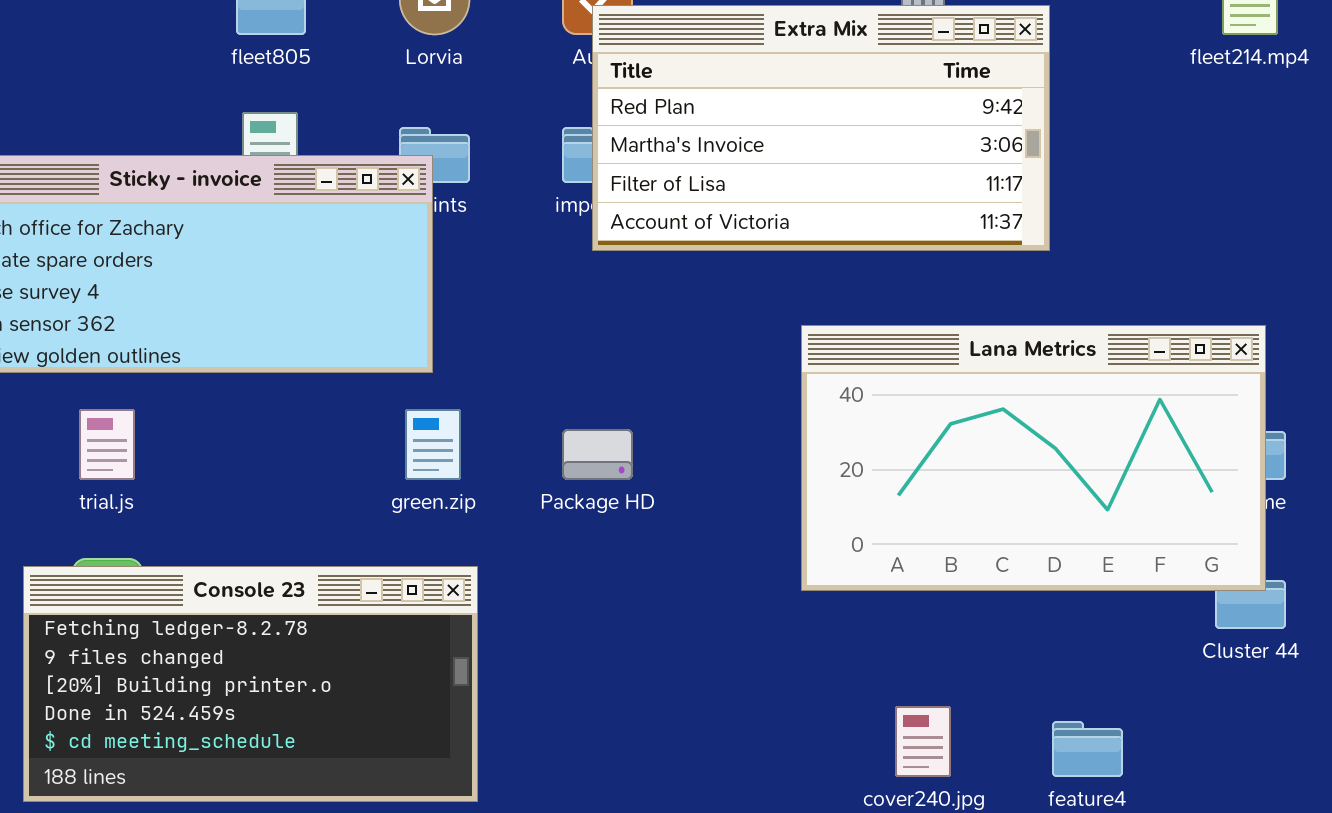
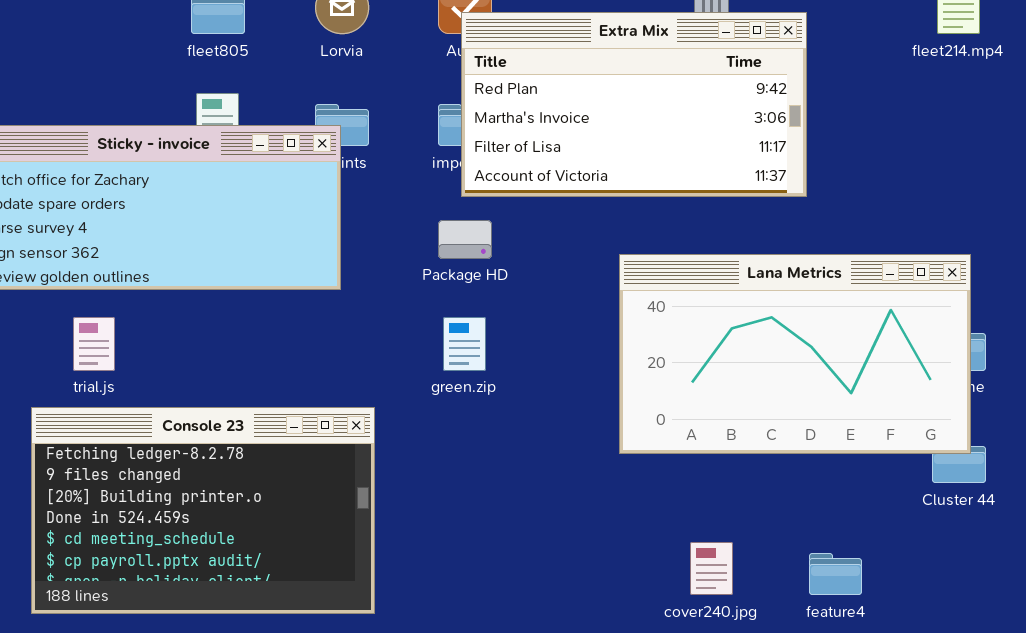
green.zip: [405,409,461,480] -> [443,317,486,371], moved
Package HD: [562,429,633,480] -> [438,220,492,259], moved
Console 23: [23,566,478,802] -> [31,407,375,614], resized

